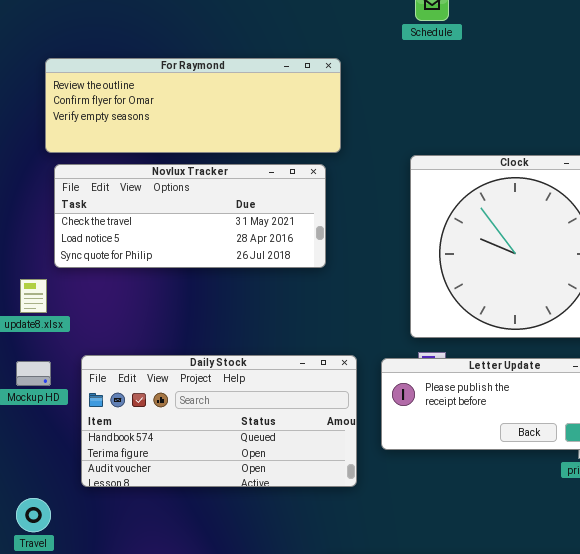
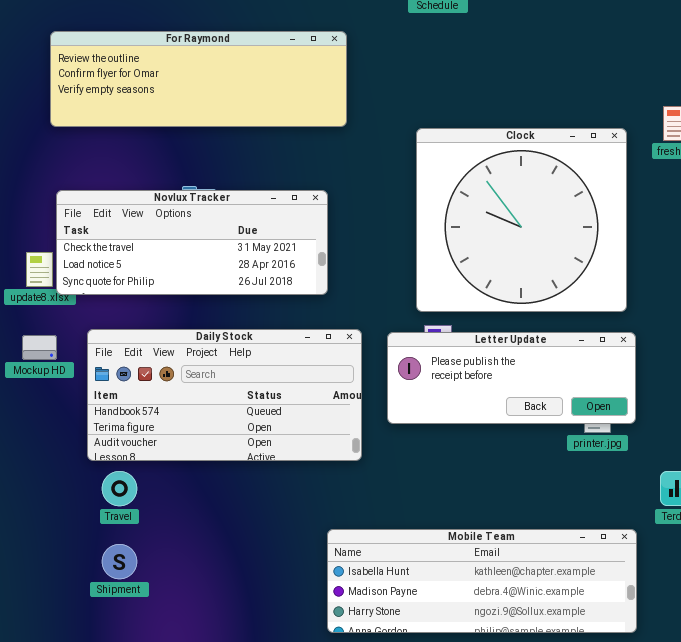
Novlux Tracker: [54,164,326,268] -> [56,190,328,295], moved
Travel: [16,498,51,532] -> [102,471,137,506], moved

